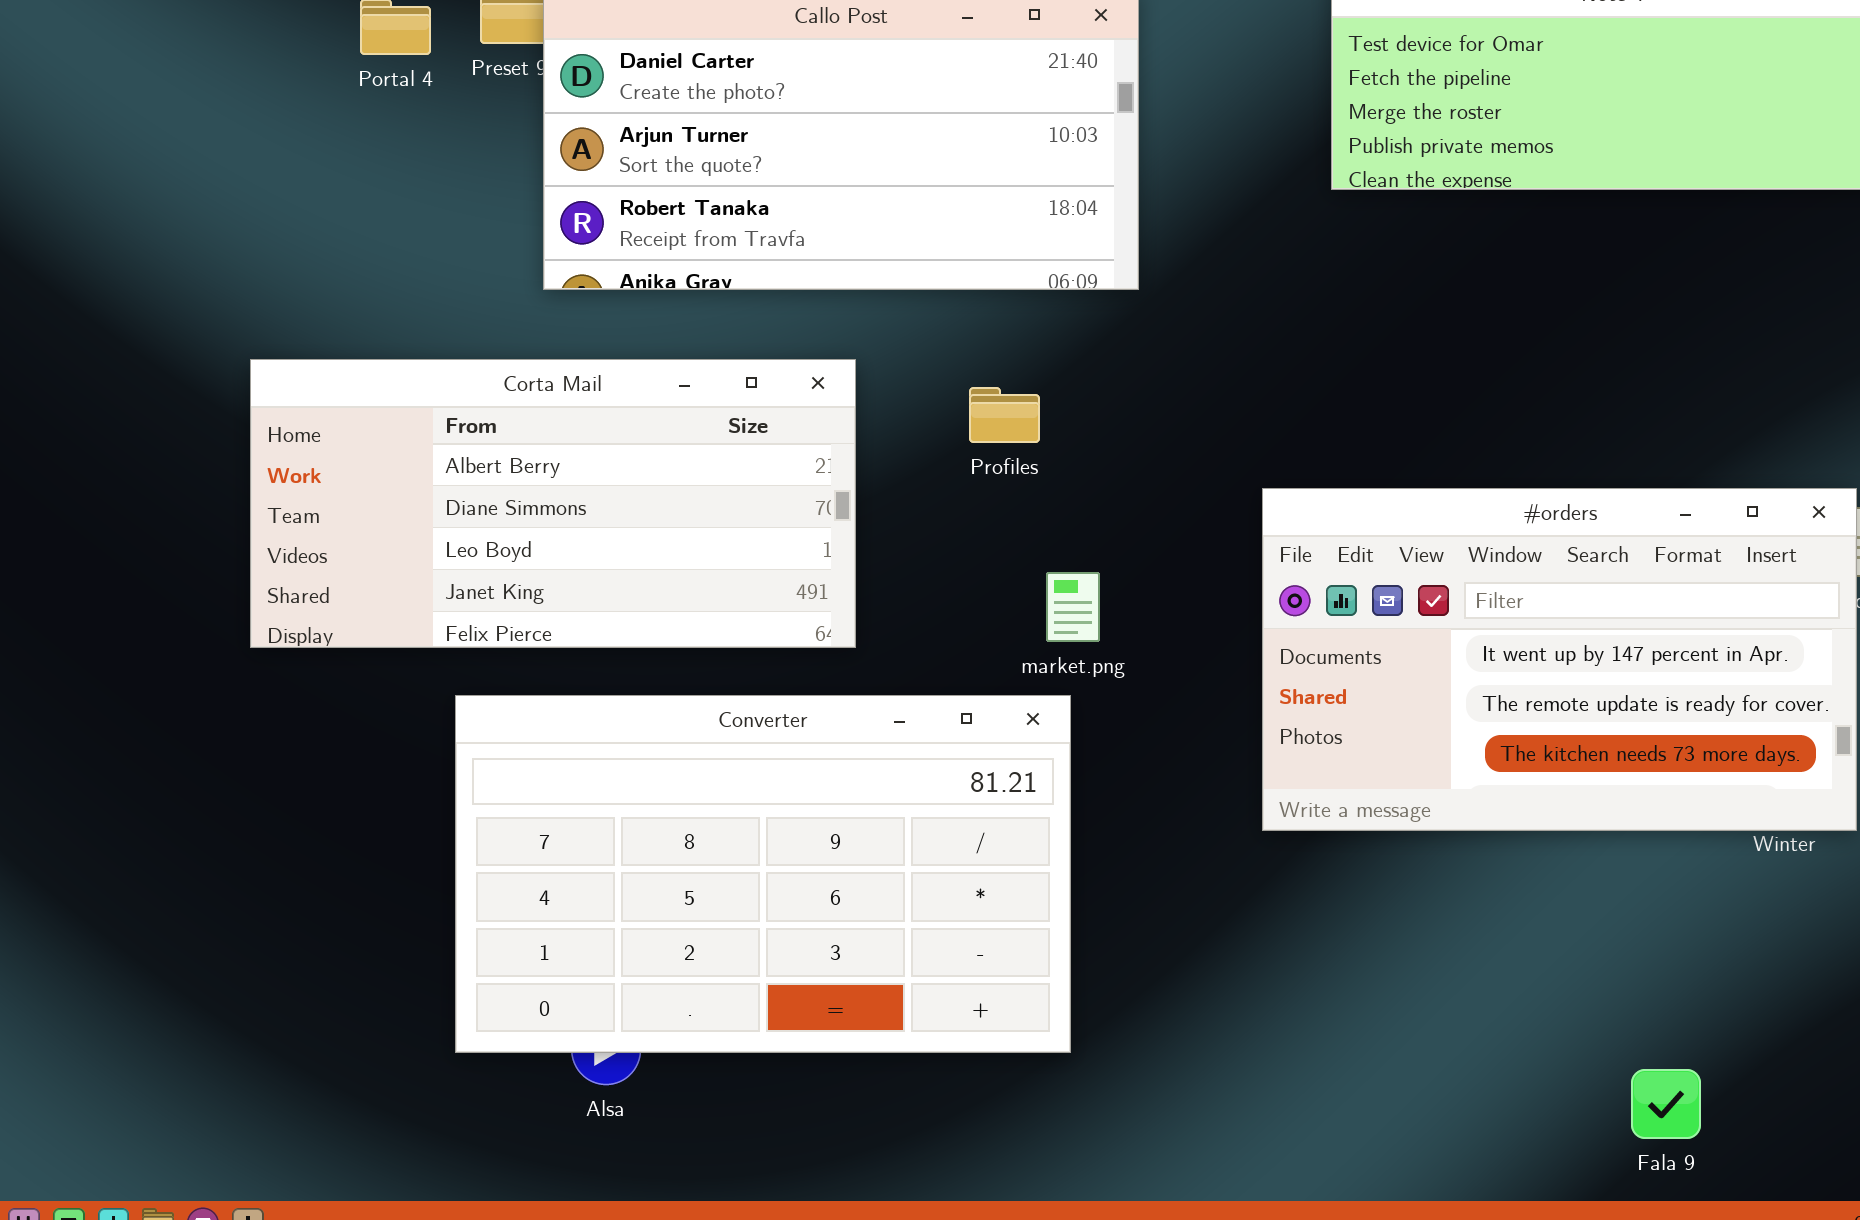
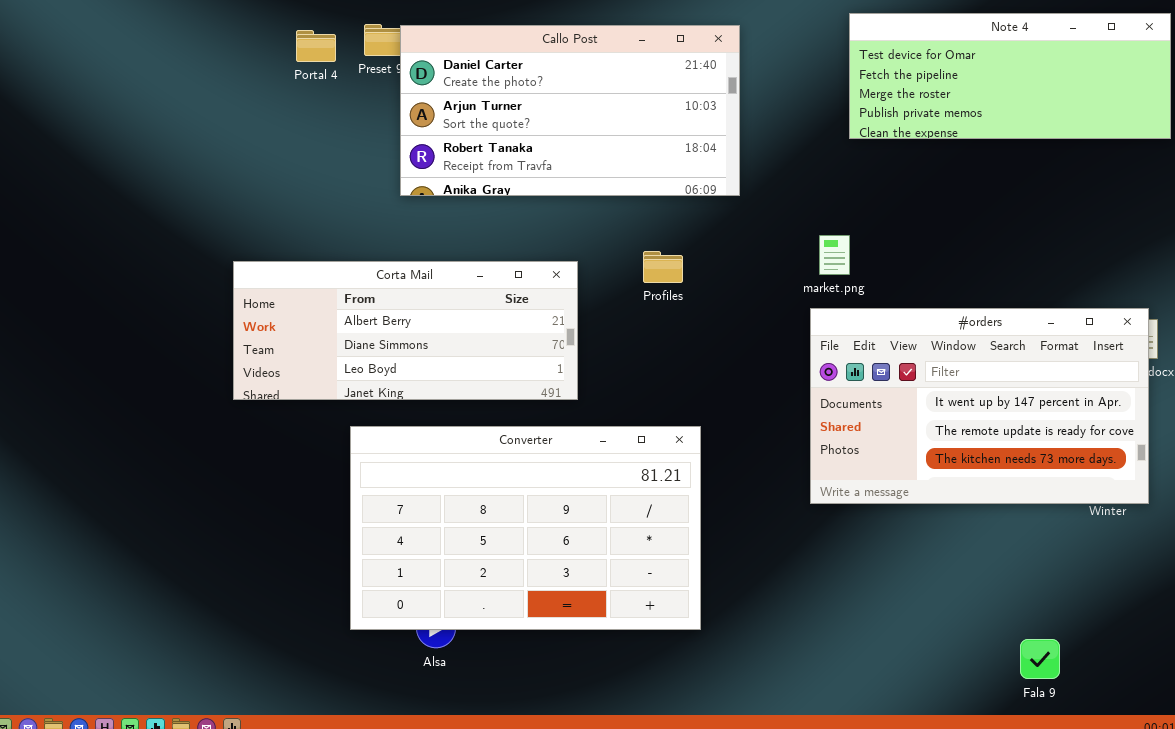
Corta Mail: [250,359,856,648] -> [233,261,578,400], resized
market.png: [1046,572,1100,642] -> [819,235,850,275], moved

